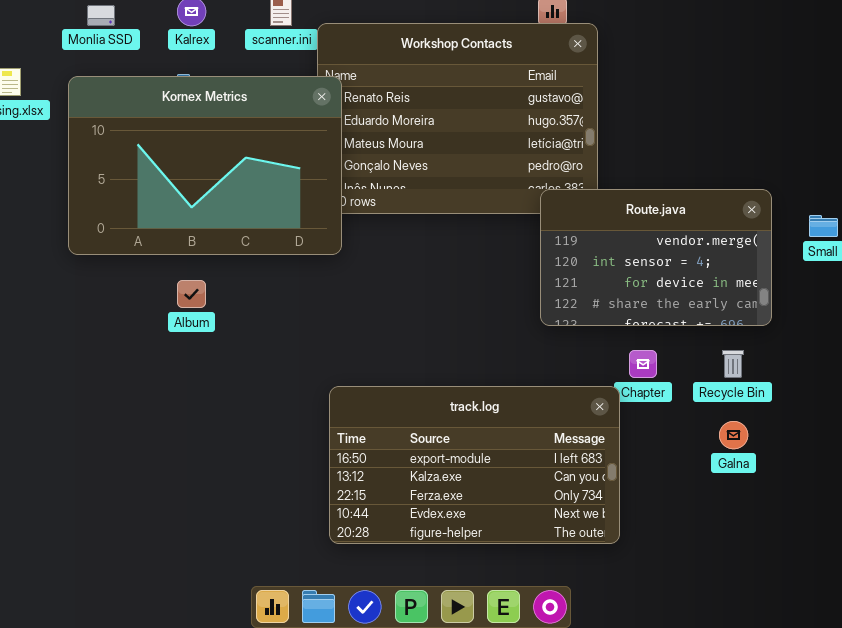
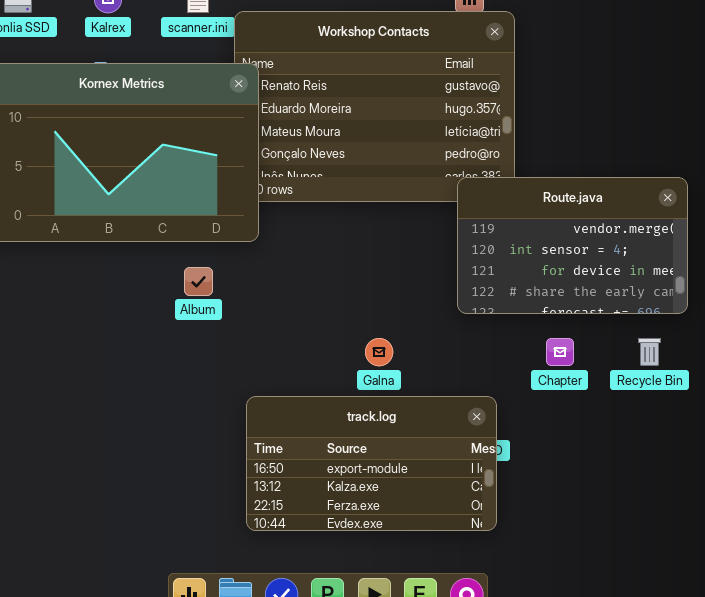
Album: [177,280,206,308] -> [184,267,213,296], moved
track.log: [329,386,620,544] -> [246,396,497,531], resized
Galna: [719,421,748,449] -> [365,338,393,366], moved

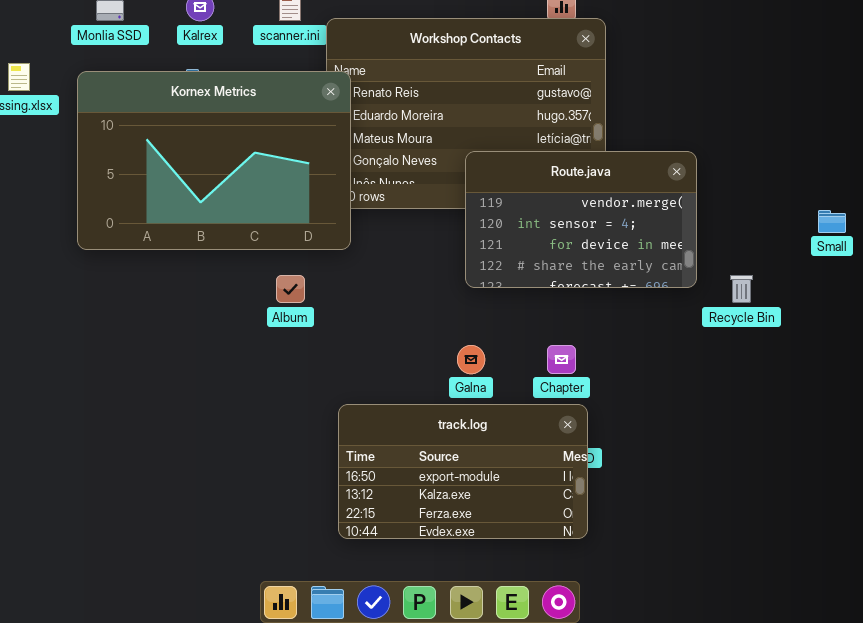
Route.java: [457,177,688,314] -> [465,151,697,288], moved
Chapter: [546,338,574,366] -> [547,345,576,374], moved
Recycle Bin: [638,338,661,366] -> [730,275,753,303], moved

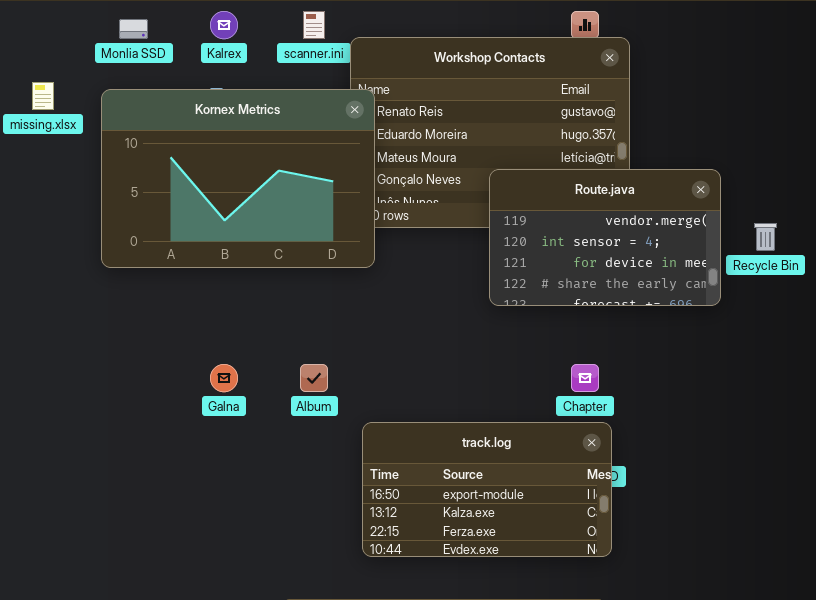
Album: [276,275,305,303] -> [300,364,328,392], moved
Recycle Bin: [730,275,753,303] -> [754,223,777,251], moved
Galna: [457,345,485,374] -> [210,364,238,392], moved

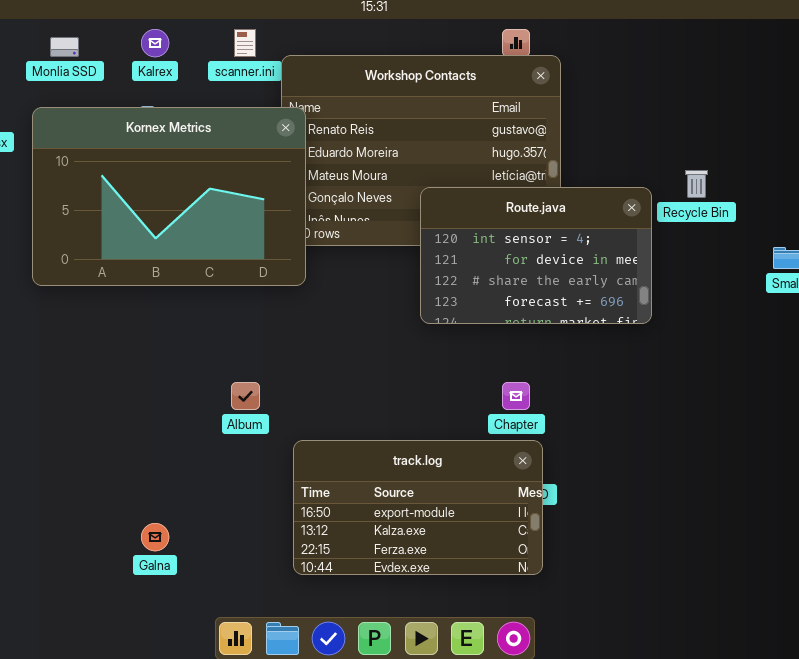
Route.java: [489,169,721,306] -> [420,187,652,324], scrolled down 1 row
Recycle Bin: [754,223,777,251] -> [685,170,708,198], moved
Galna: [210,364,238,392] -> [141,523,169,551], moved

